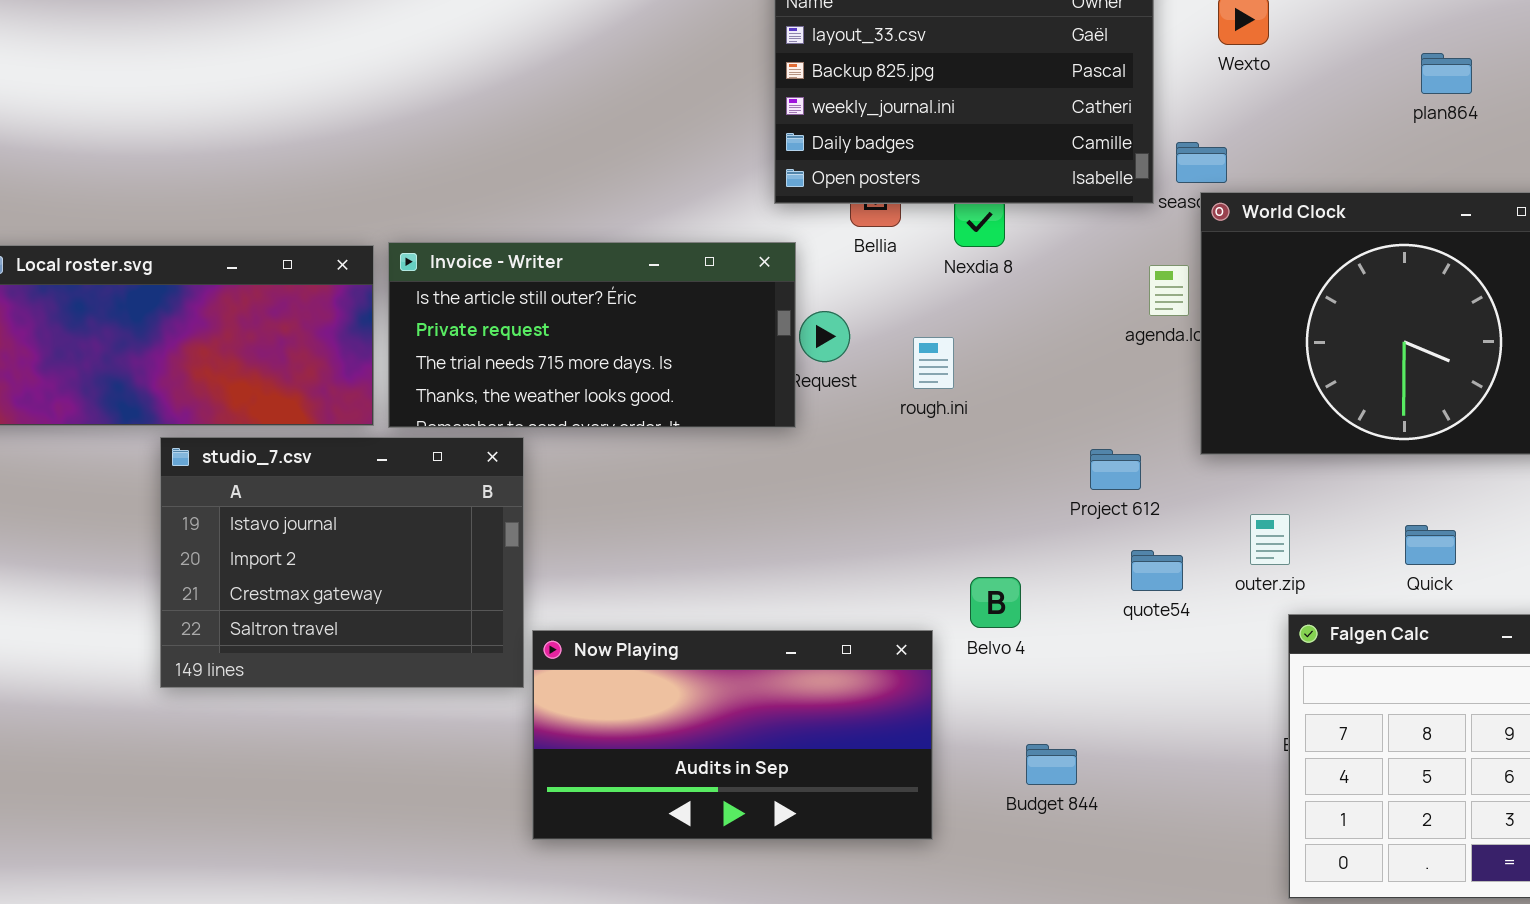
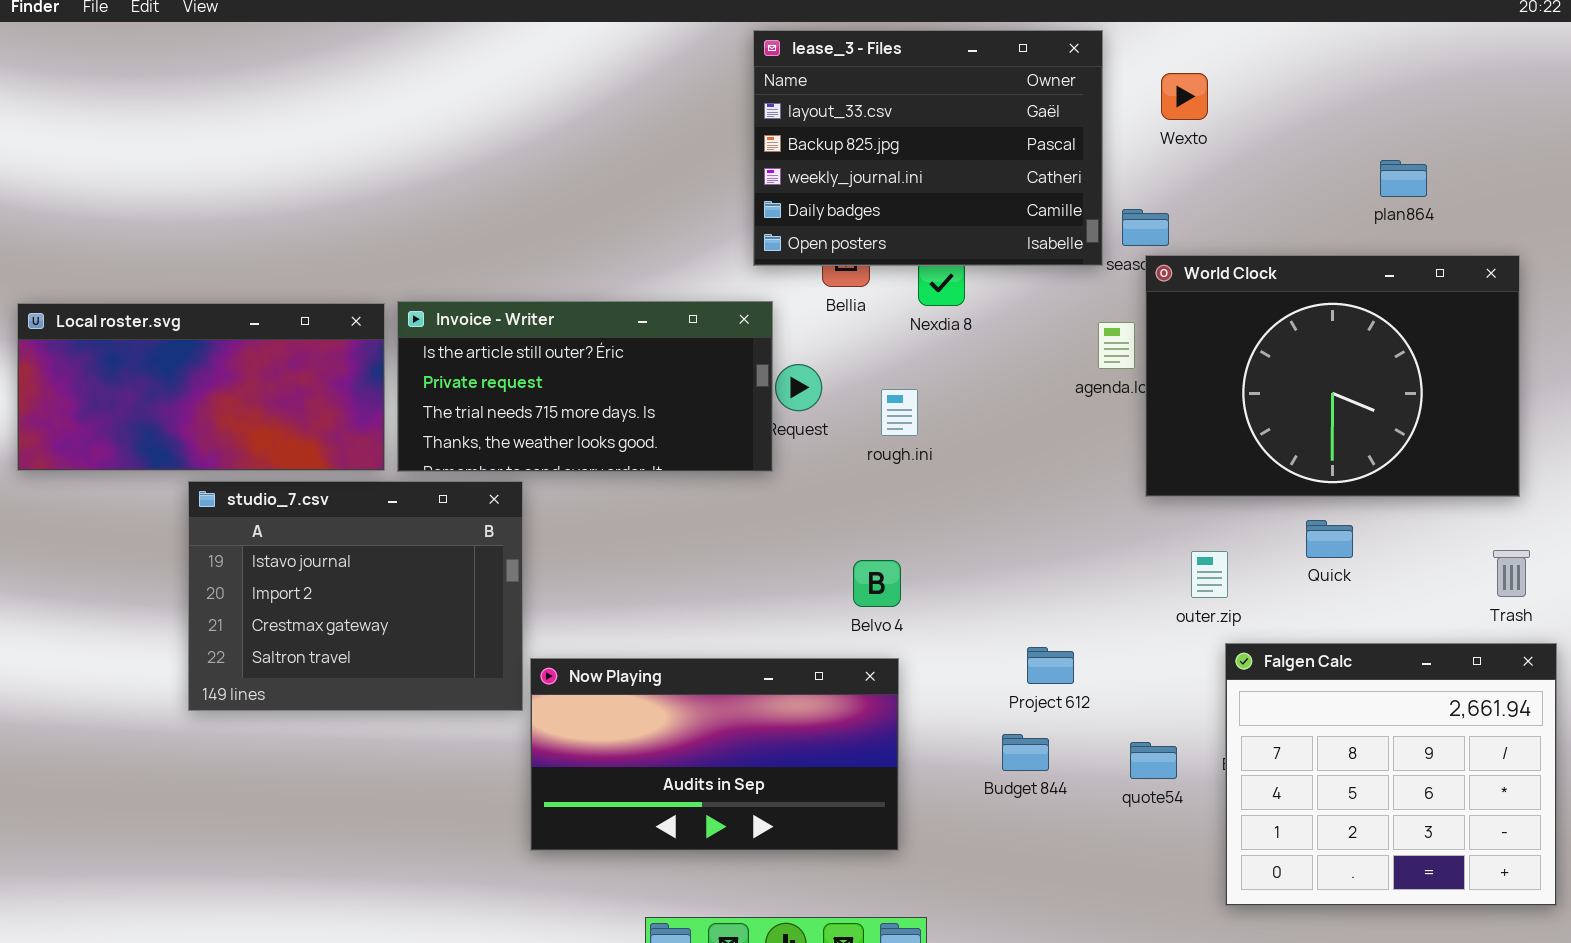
plan864: [1421,53,1472,94] -> [1380,160,1427,197], moved
Project 612: [1090,449,1141,490] -> [1027,647,1074,684], moved
Quick: [1405,525,1456,565] -> [1306,520,1353,558], moved
quote54: [1131,550,1183,591] -> [1130,742,1177,779], moved
Belvo 4: [970,577,1021,628] -> [853,560,901,607], moved
Budget 844: [1026,744,1077,785] -> [1002,734,1049,771], moved

